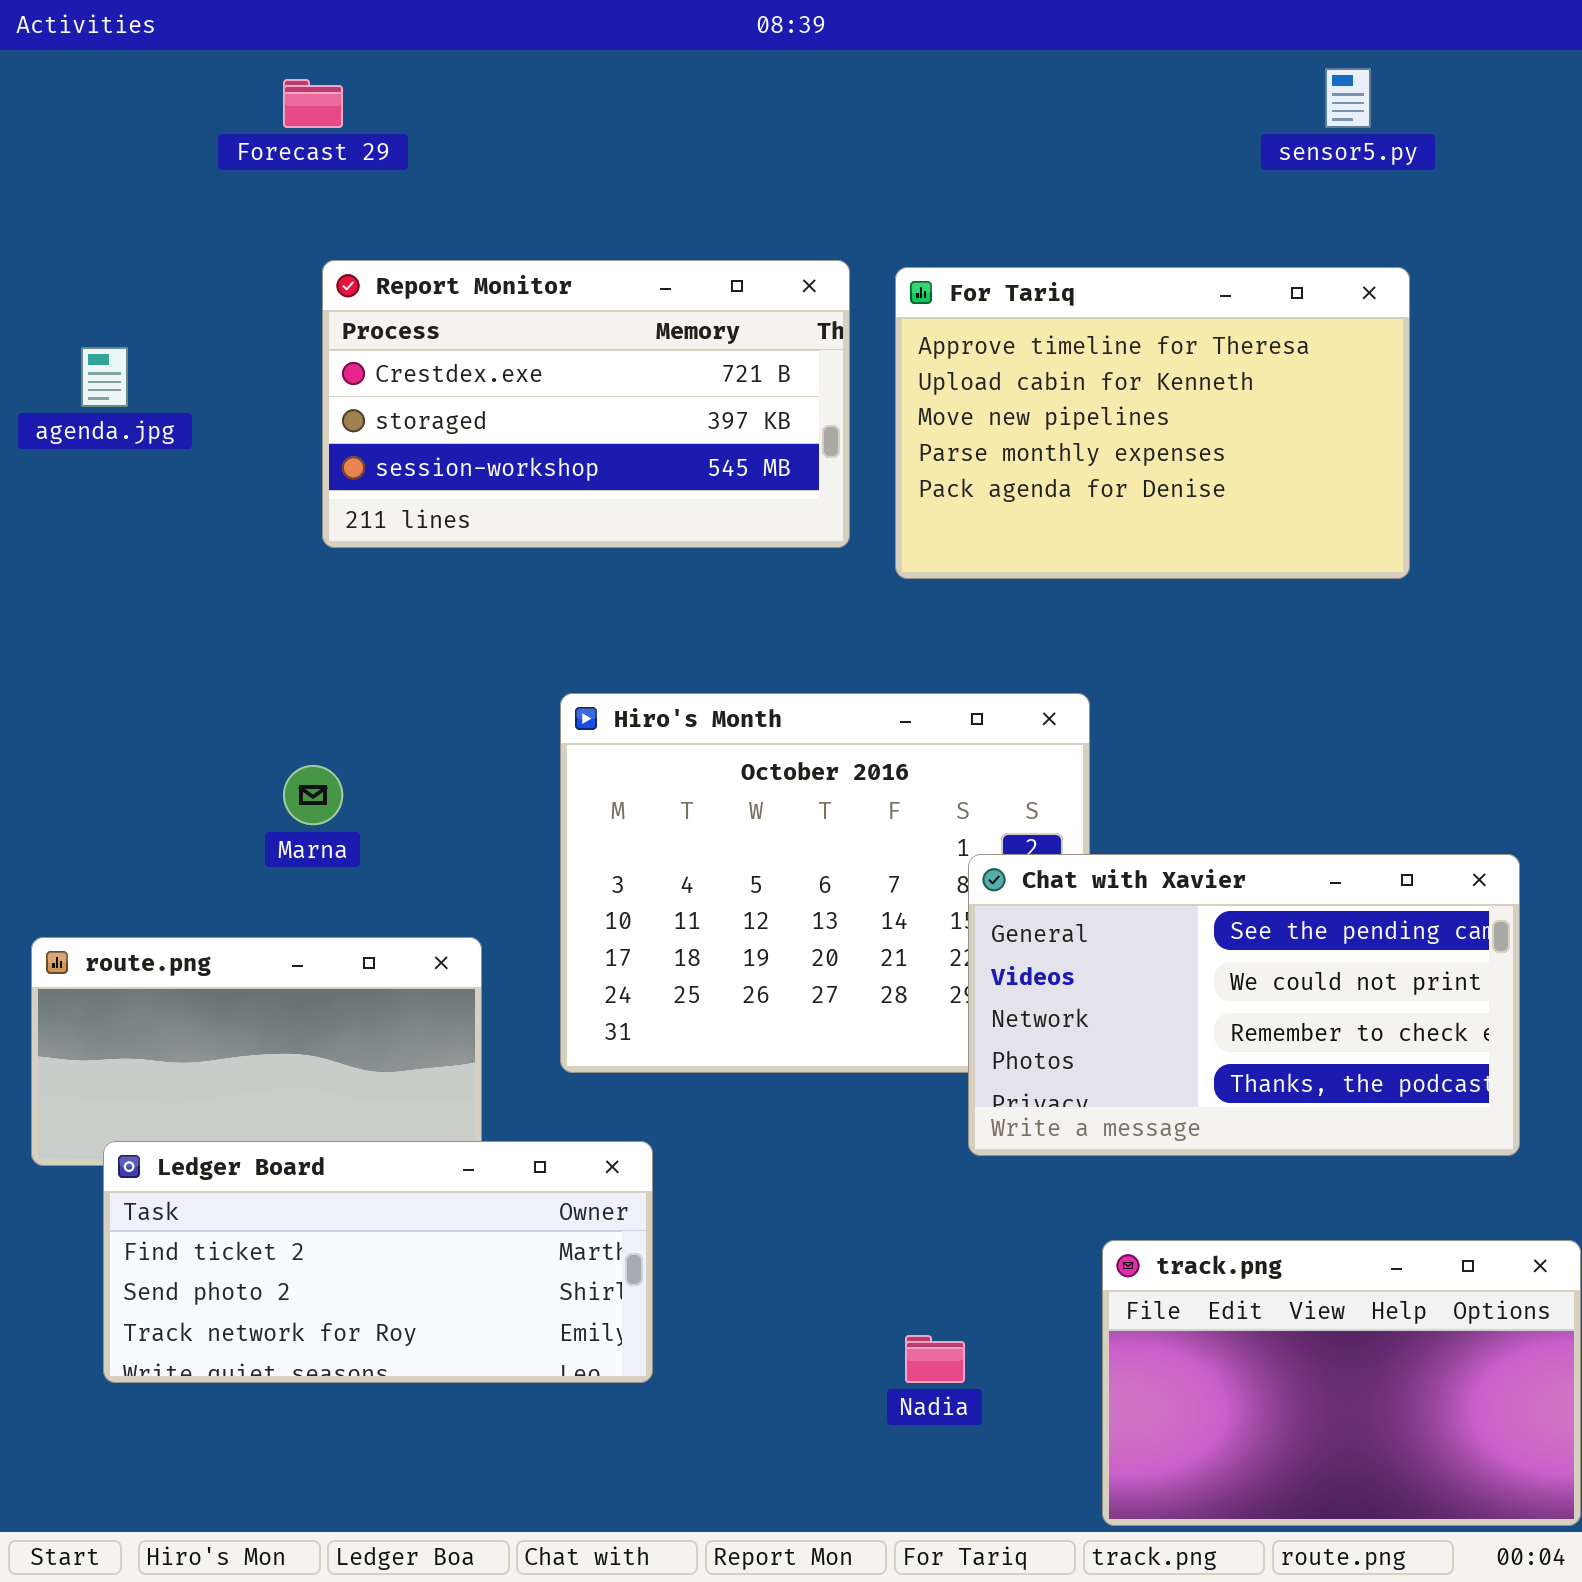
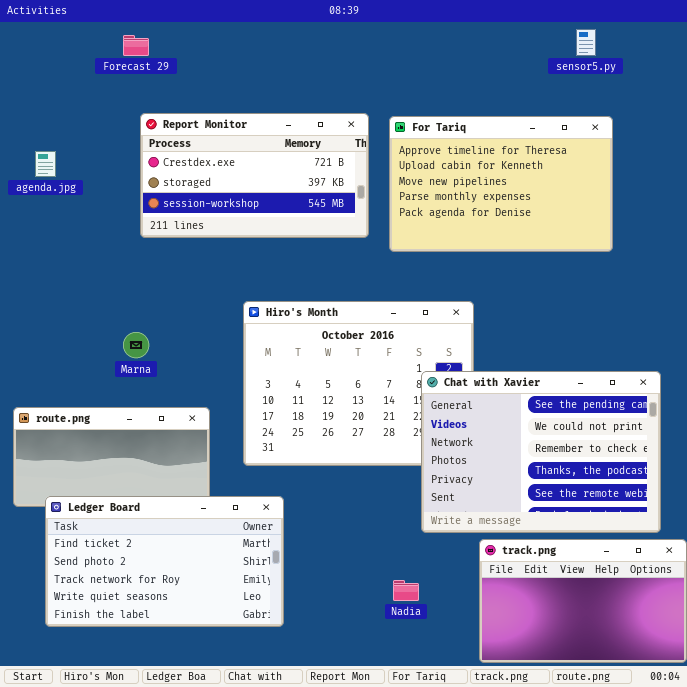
Chat with Xavier: [968,854,1520,1156] -> [421,371,661,533], resized
Ledger Board: [103,1141,653,1383] -> [45,496,284,627], resized

